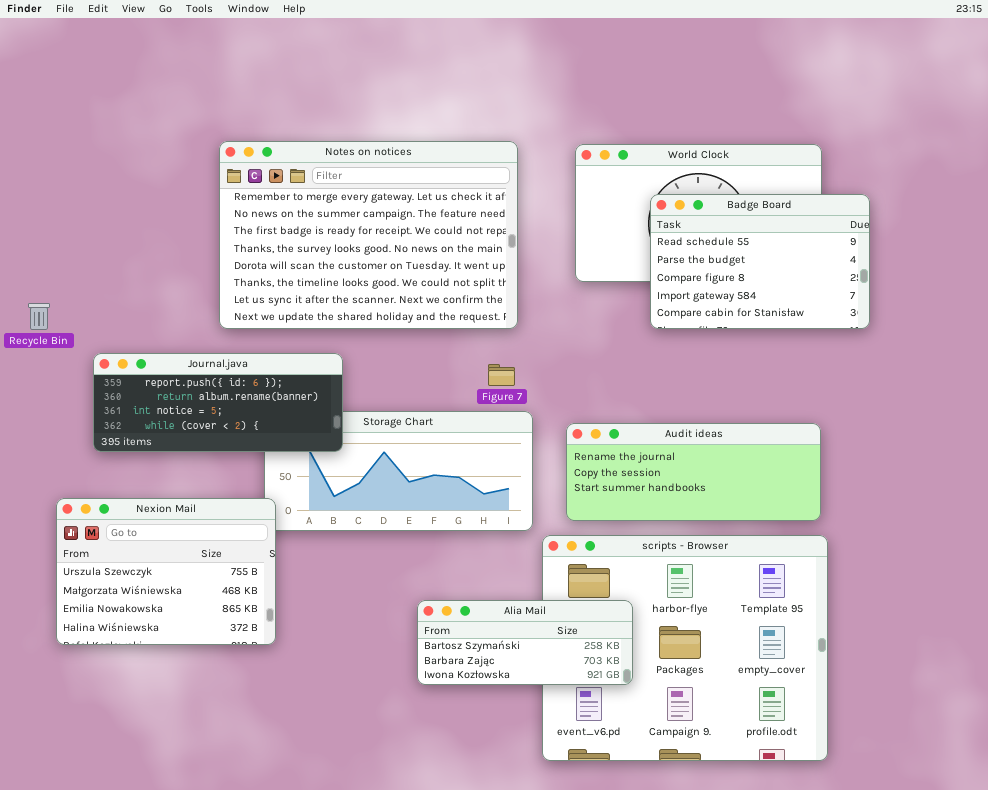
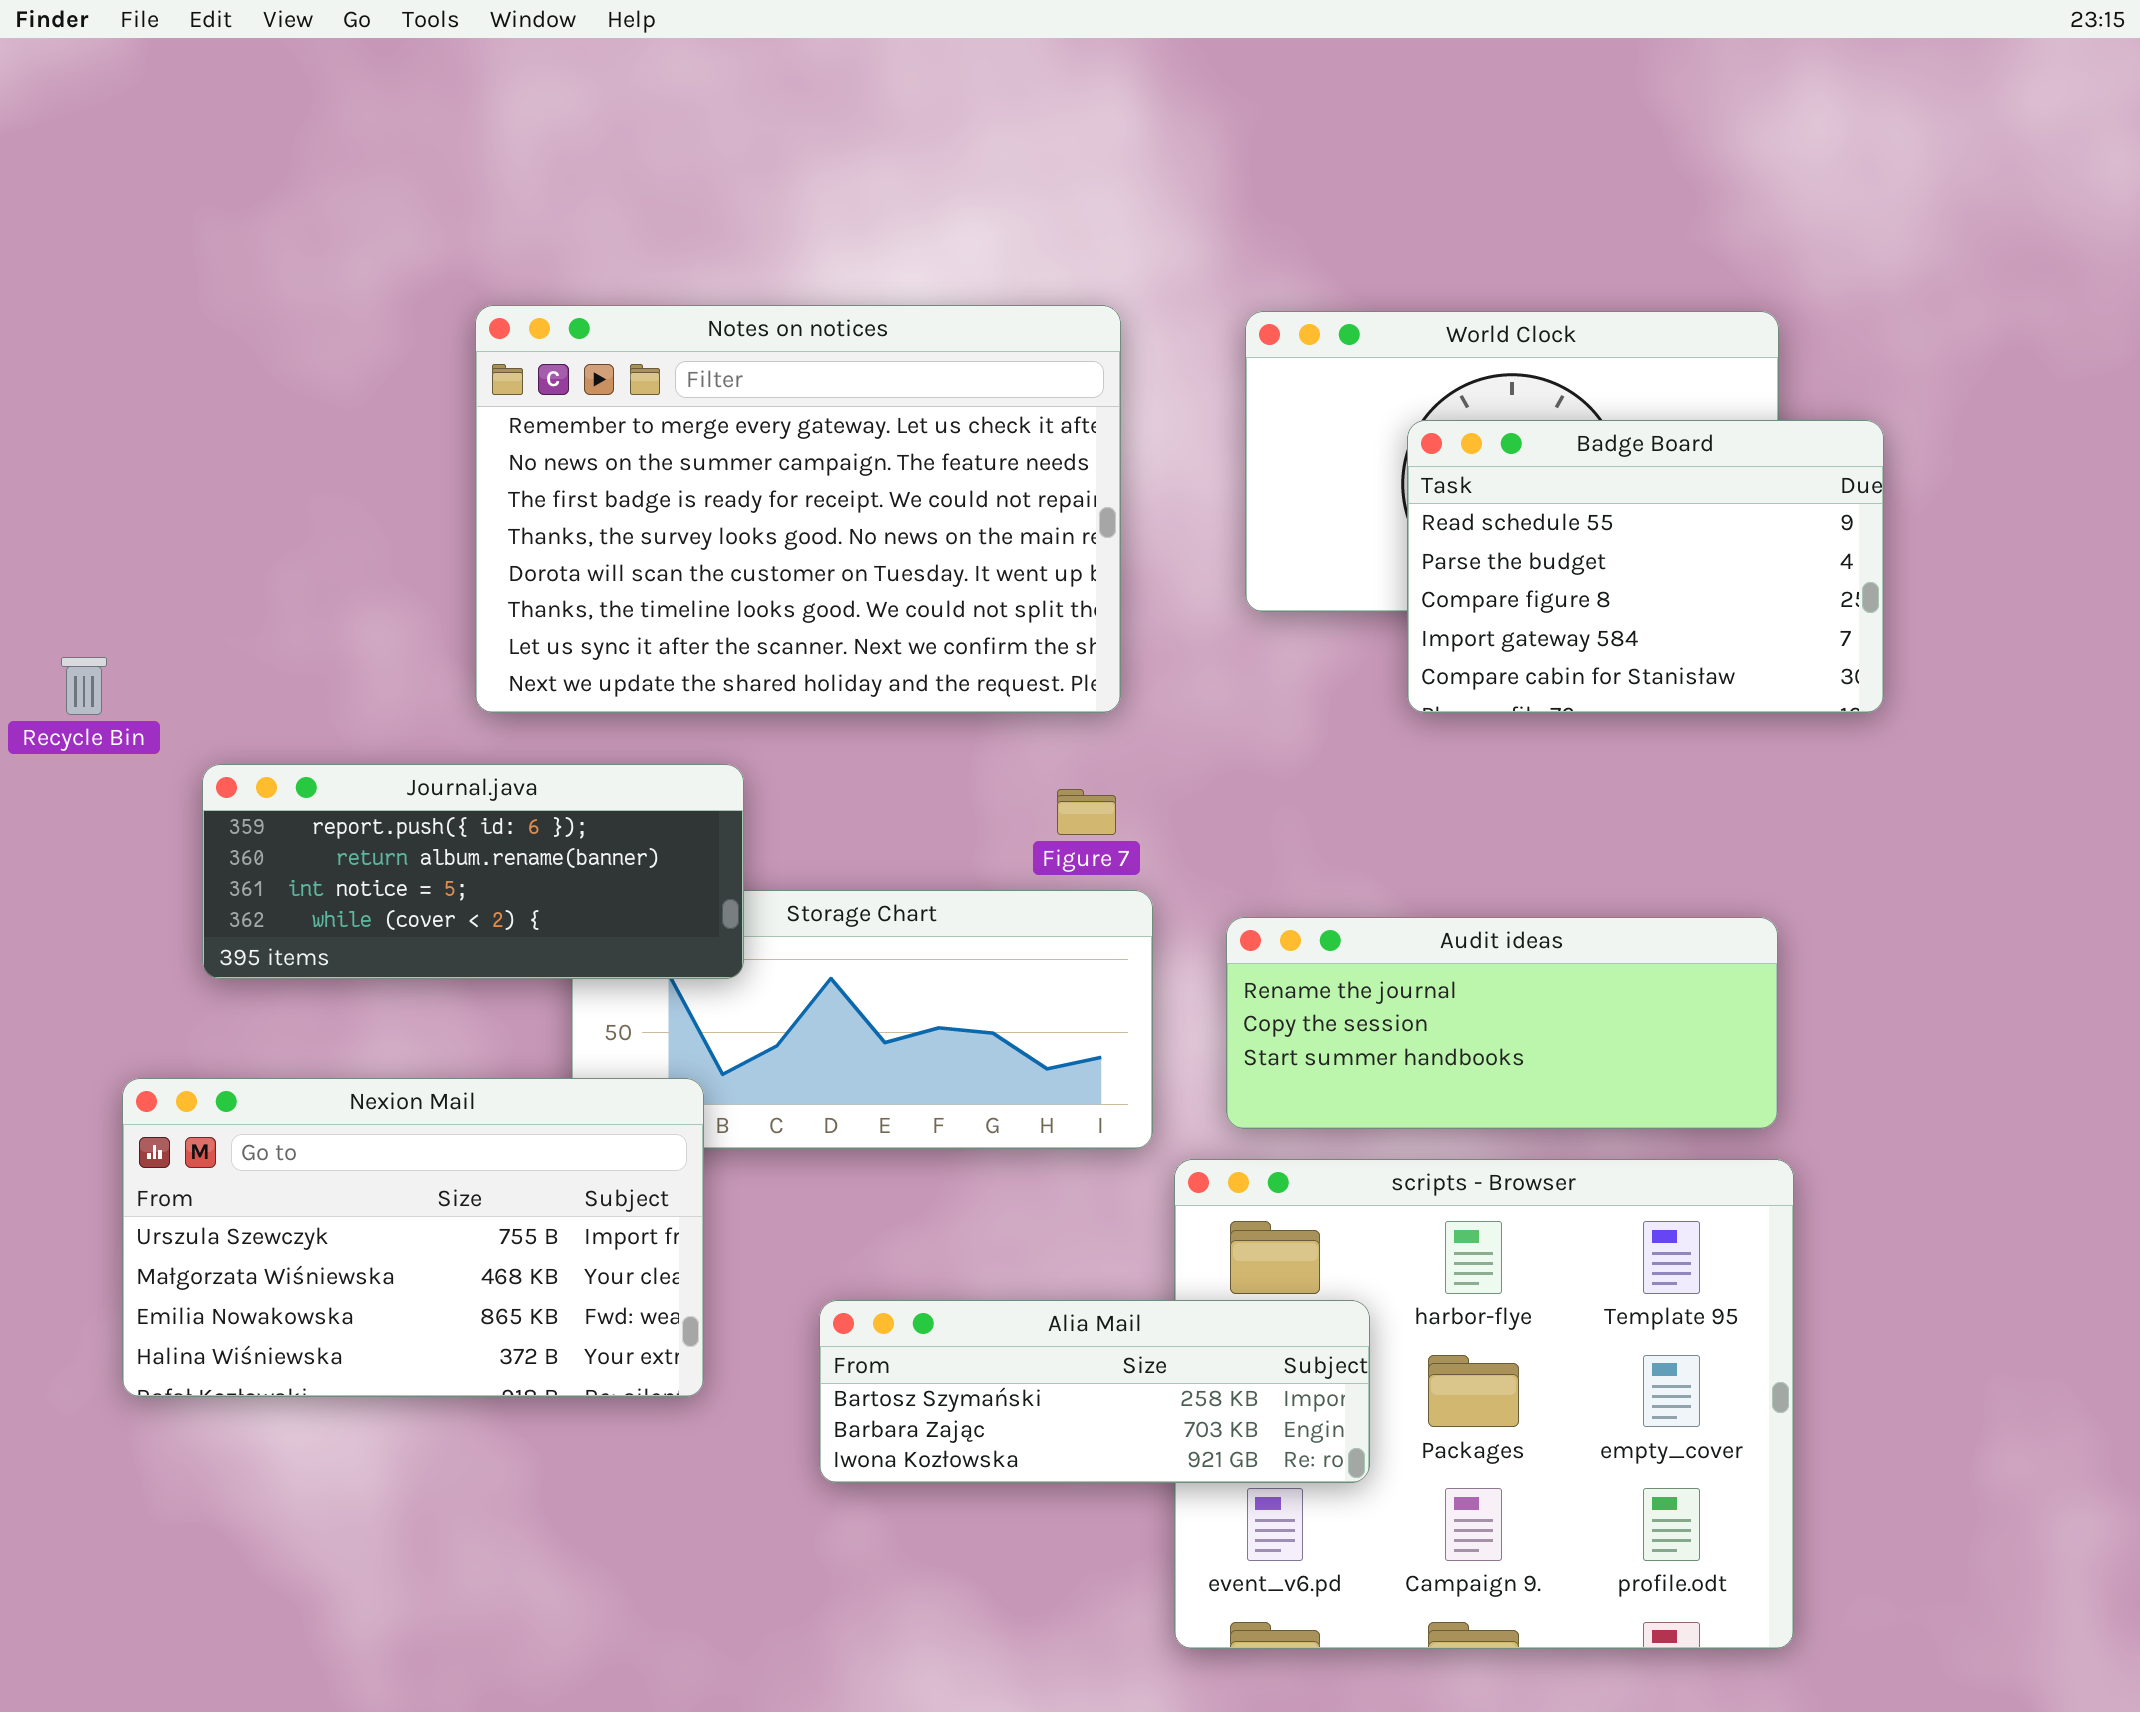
Nexion Mail: [56,498,276,645] -> [122,1078,704,1397], resized
Alia Mail: [417,600,633,685] -> [819,1300,1370,1483], resized

